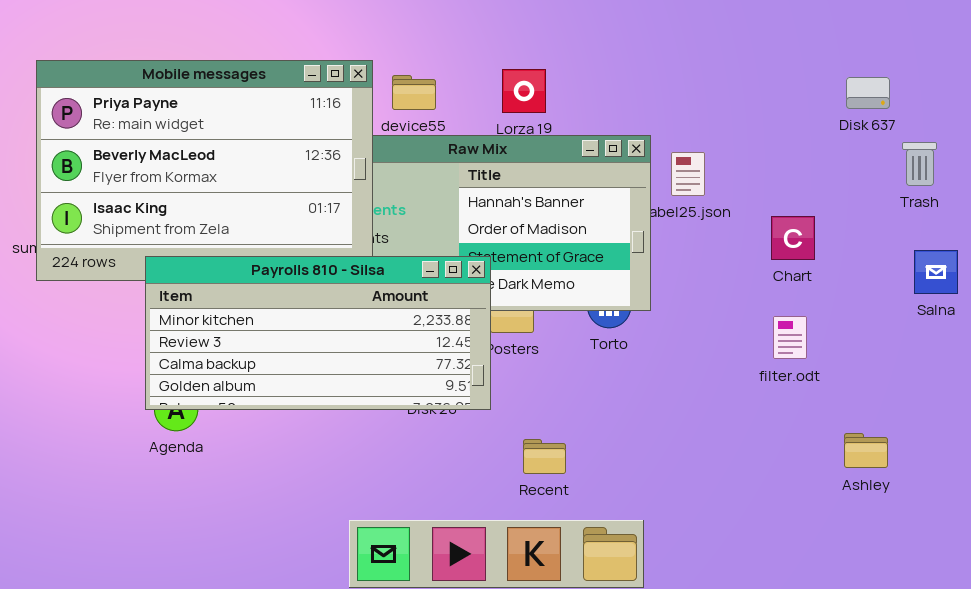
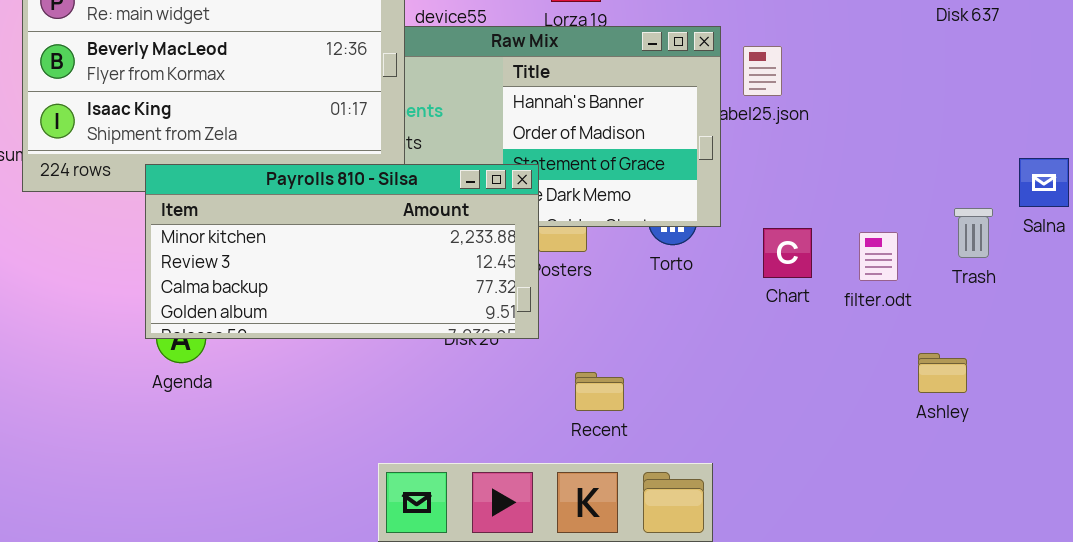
Trash: [902,142,937,186] -> [954,208,993,258], moved
Chart: [771,216,815,260] -> [763,228,812,278], moved
Ashley: [844,433,888,468] -> [918,353,967,393], moved

